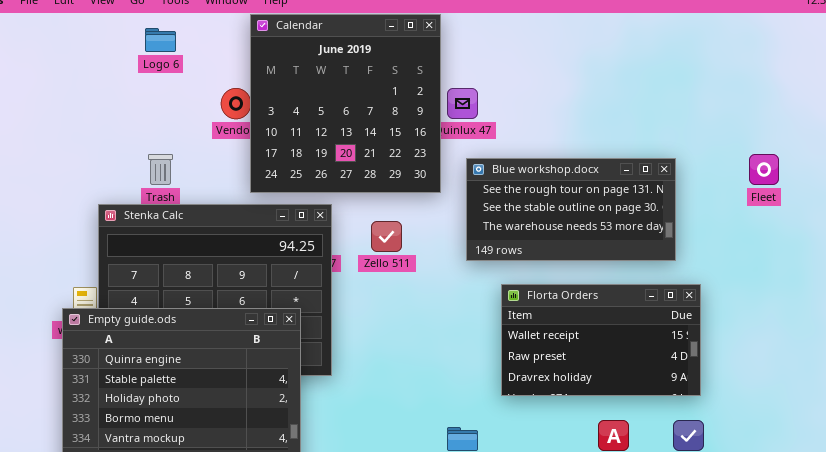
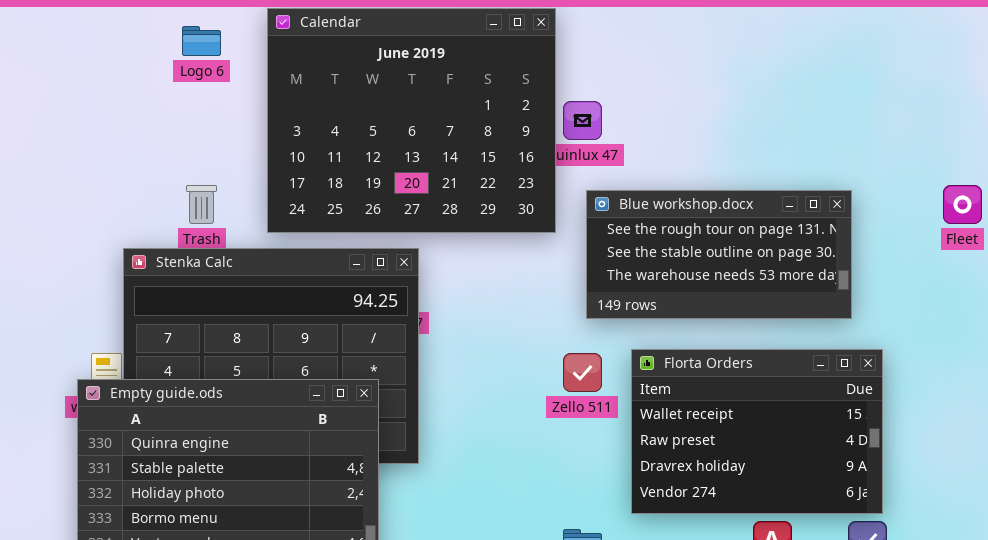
Calendar: [250,14,441,193] -> [267,8,556,233], resized
Zello 511: [371,221,402,252] -> [563,353,602,392], moved
Florta Orders: [501,284,701,396] -> [631,349,883,514], resized

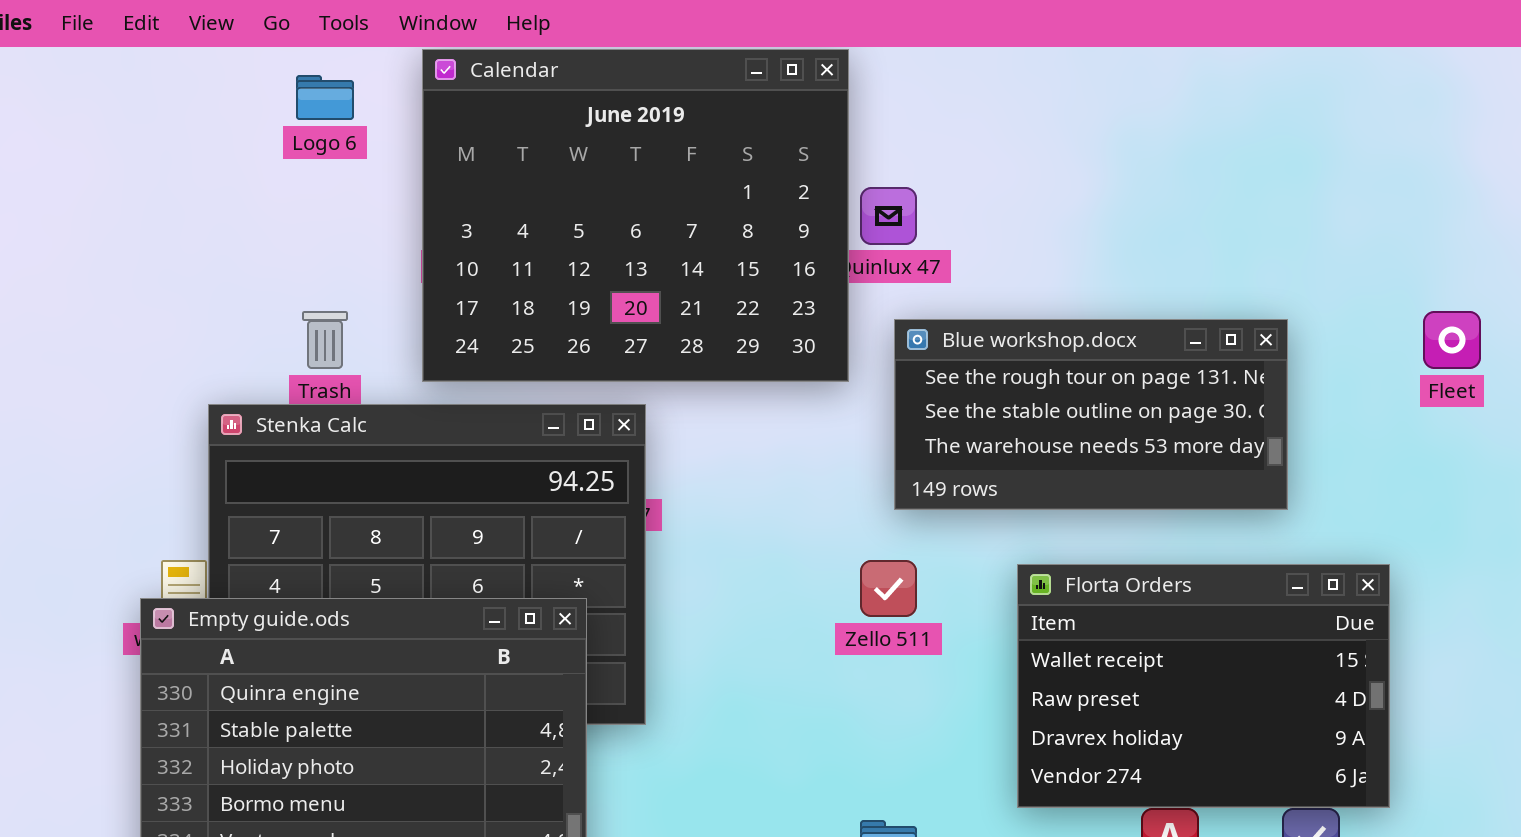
Florta Orders: [631,349,883,514] -> [1017,564,1390,808], moved

